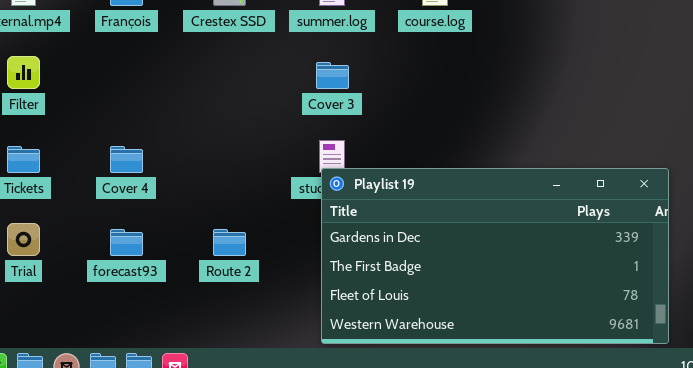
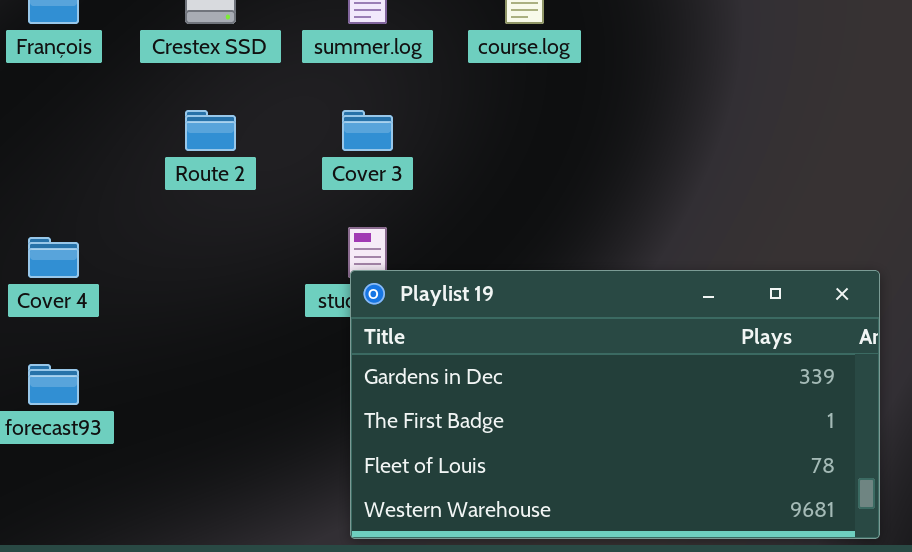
Route 2: [213,229,246,256] -> [185,110,236,151], moved

